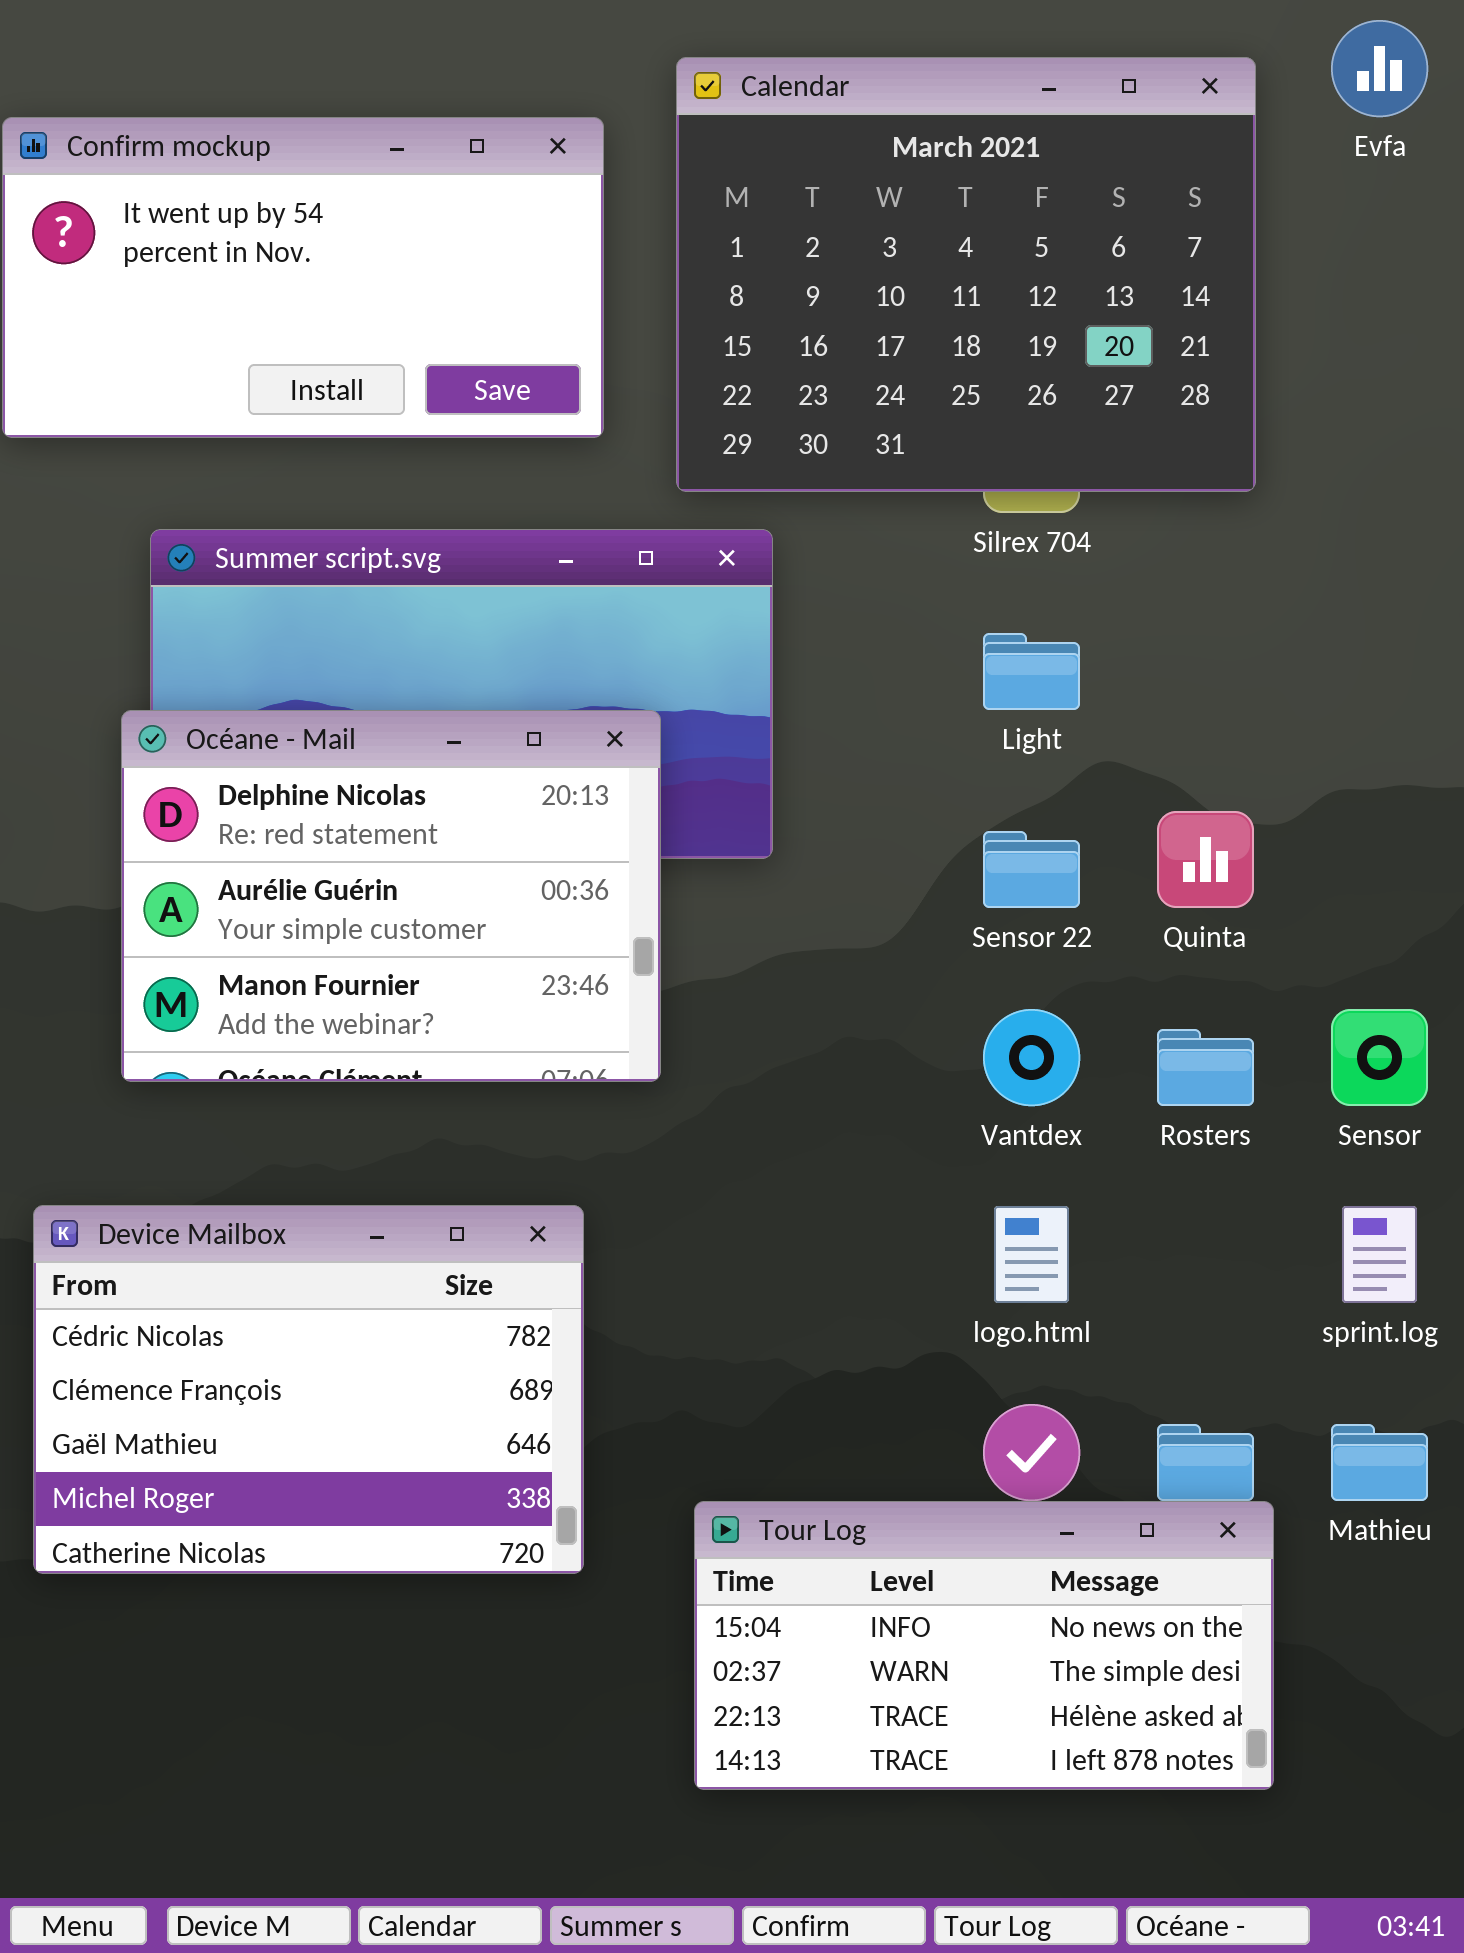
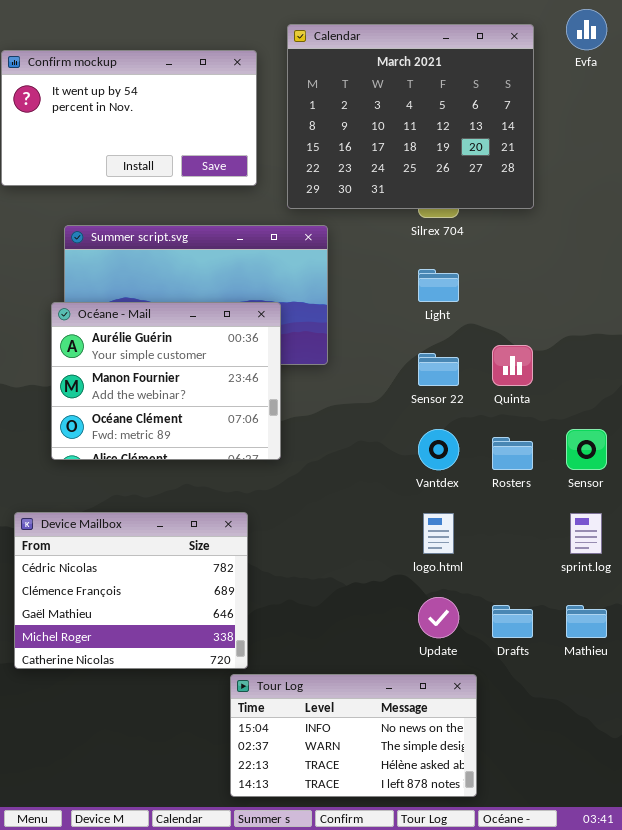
Océane - Mail: [121,710,661,1082] -> [51,302,281,460], scrolled down 1 row
Tour Log: [694,1501,1274,1790] -> [230,674,477,797], moved

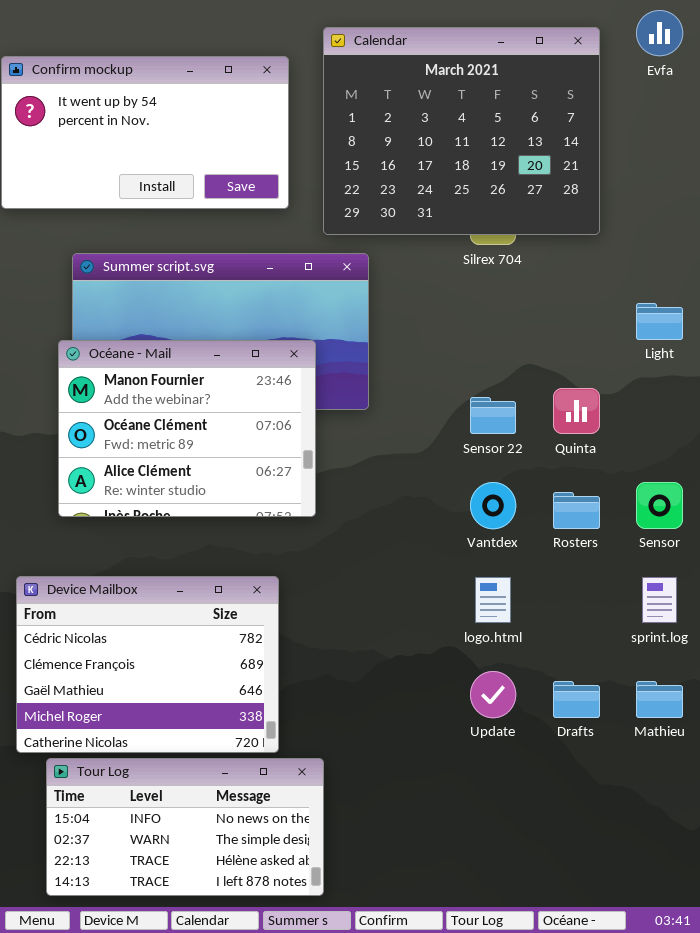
Light: [418,269,459,302] -> [636,303,683,340], moved
Océane - Mail: [51,302,281,460] -> [58,340,316,517], scrolled down 1 row
Tour Log: [230,674,477,797] -> [46,758,324,896], moved

